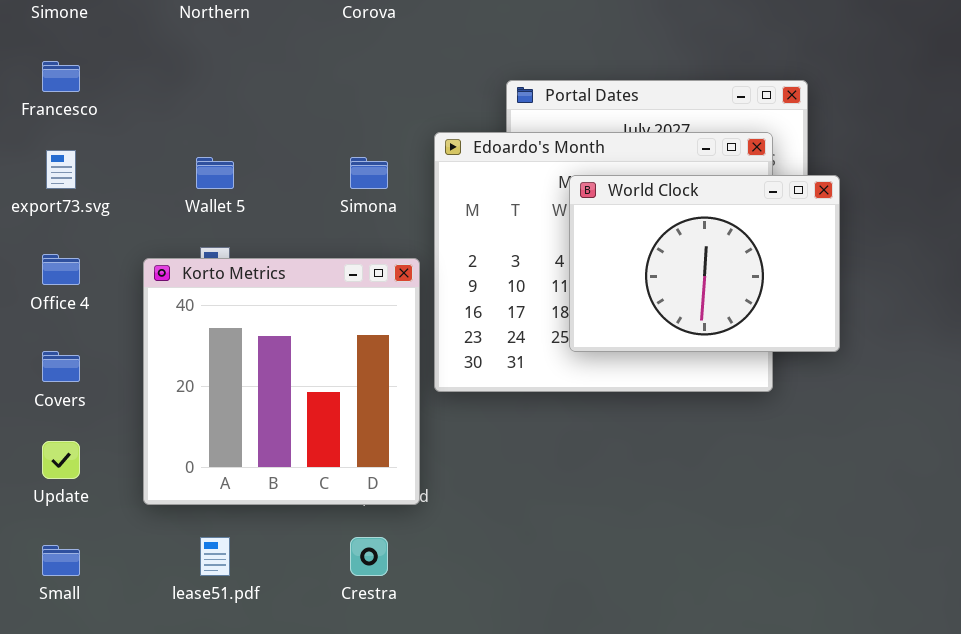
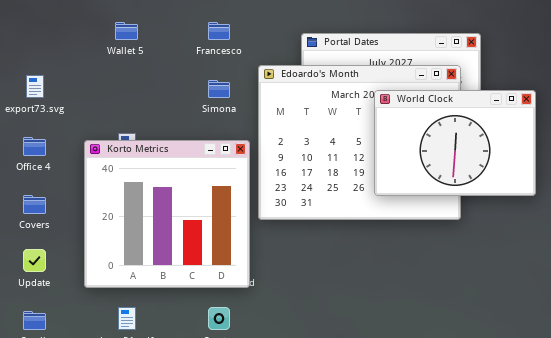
Francesco: [42,61,80,92] -> [208,22,230,40], moved
Wallet 5: [196,157,234,189] -> [115,22,138,40], moved
World Clock: [569,175,840,352] -> [374,90,536,196], moved

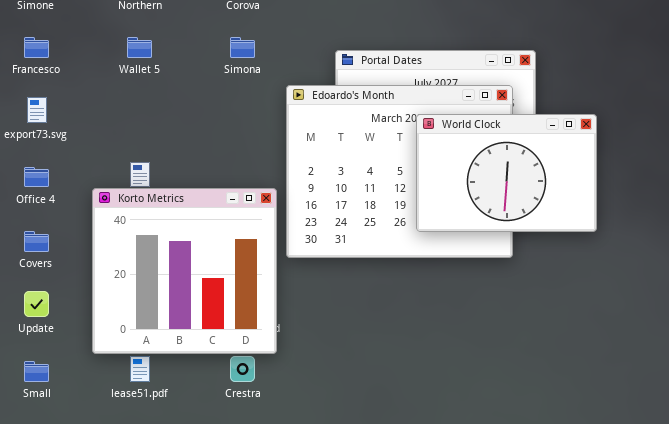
Francesco: [208,22,230,40] -> [24,37,49,58], moved
Simona: [208,80,230,98] -> [230,37,255,58], moved
Korto Metrics: [84,140,250,288] -> [92,188,277,354], moved

